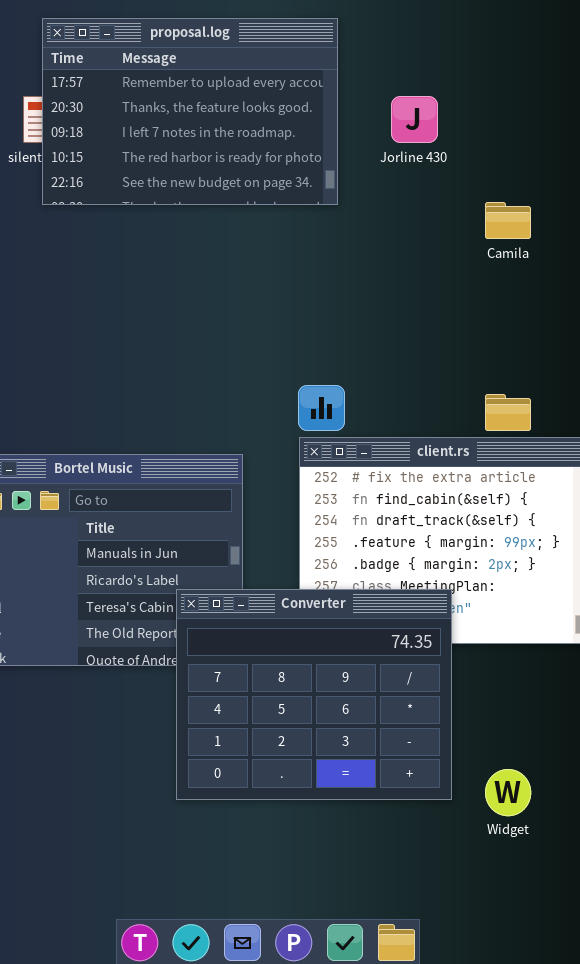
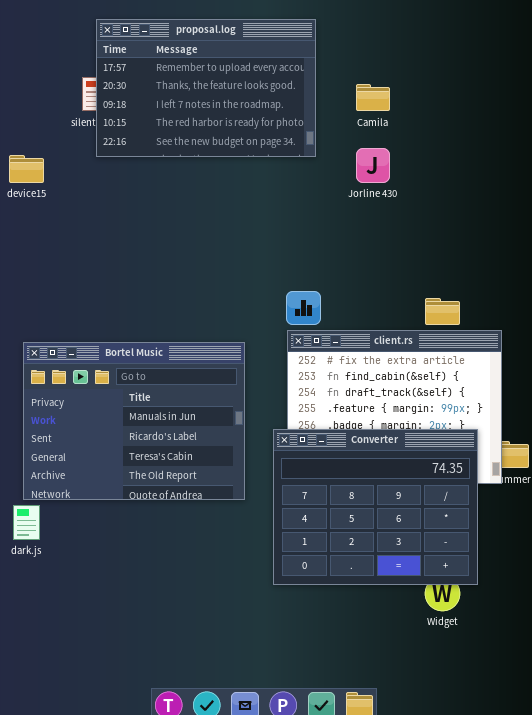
Jorline 430: [391,96,438,143] -> [356,148,390,183], moved
Camila: [485,202,531,239] -> [356,84,390,111], moved
Converter: [176,589,452,800] -> [273,429,478,585], moved

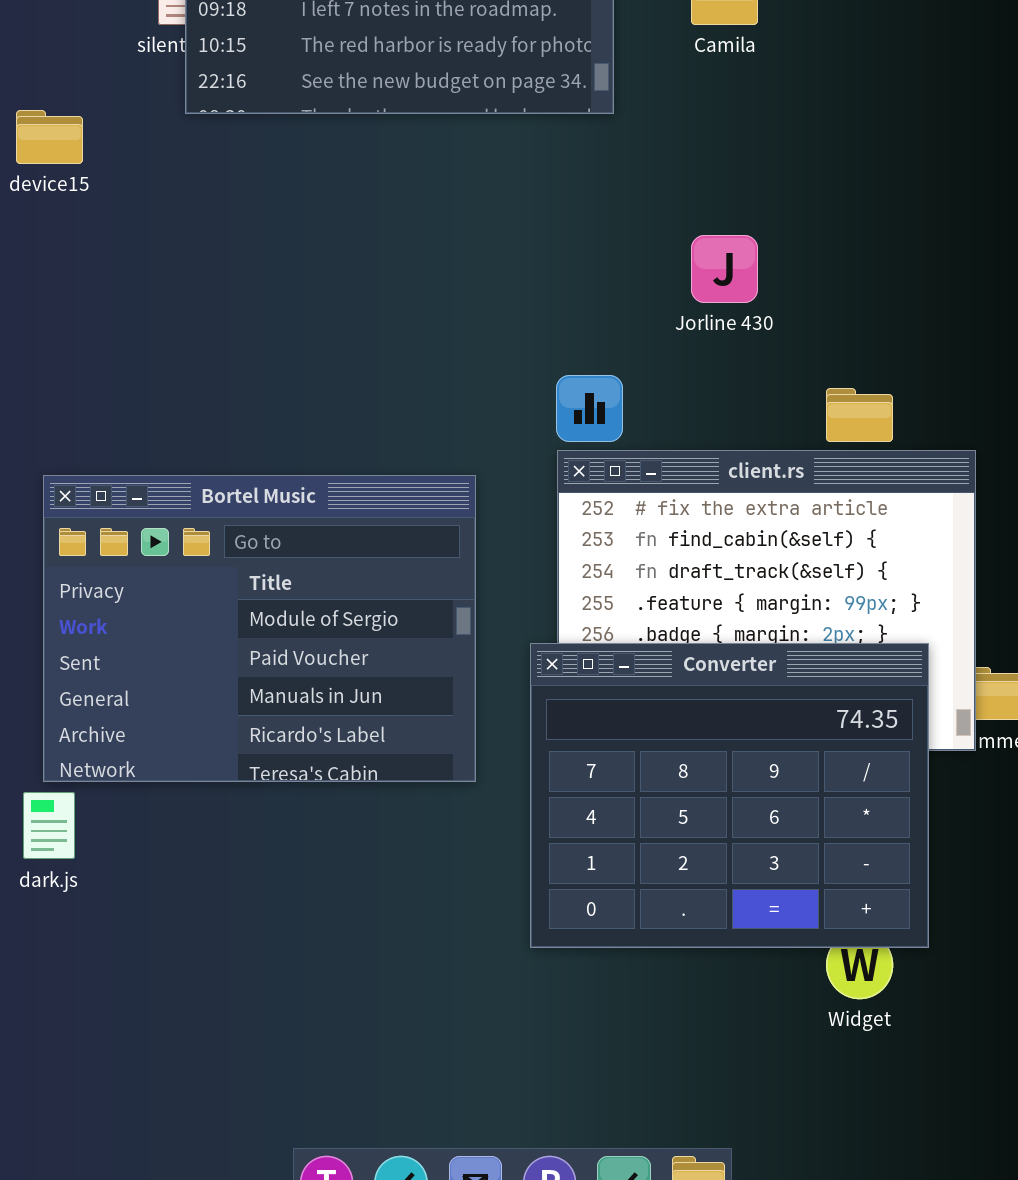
Jorline 430: [356,148,390,183] -> [691,235,758,303], moved
Bortel Music: [23,342,245,500] -> [43,475,476,782], scrolled up 2 rows

